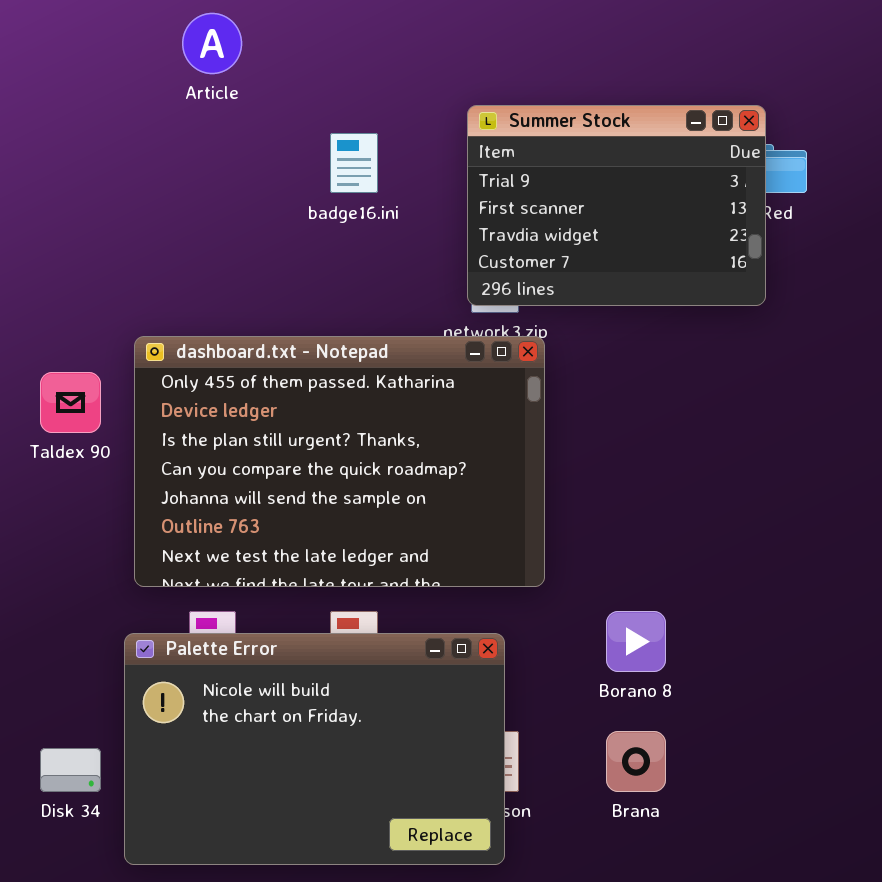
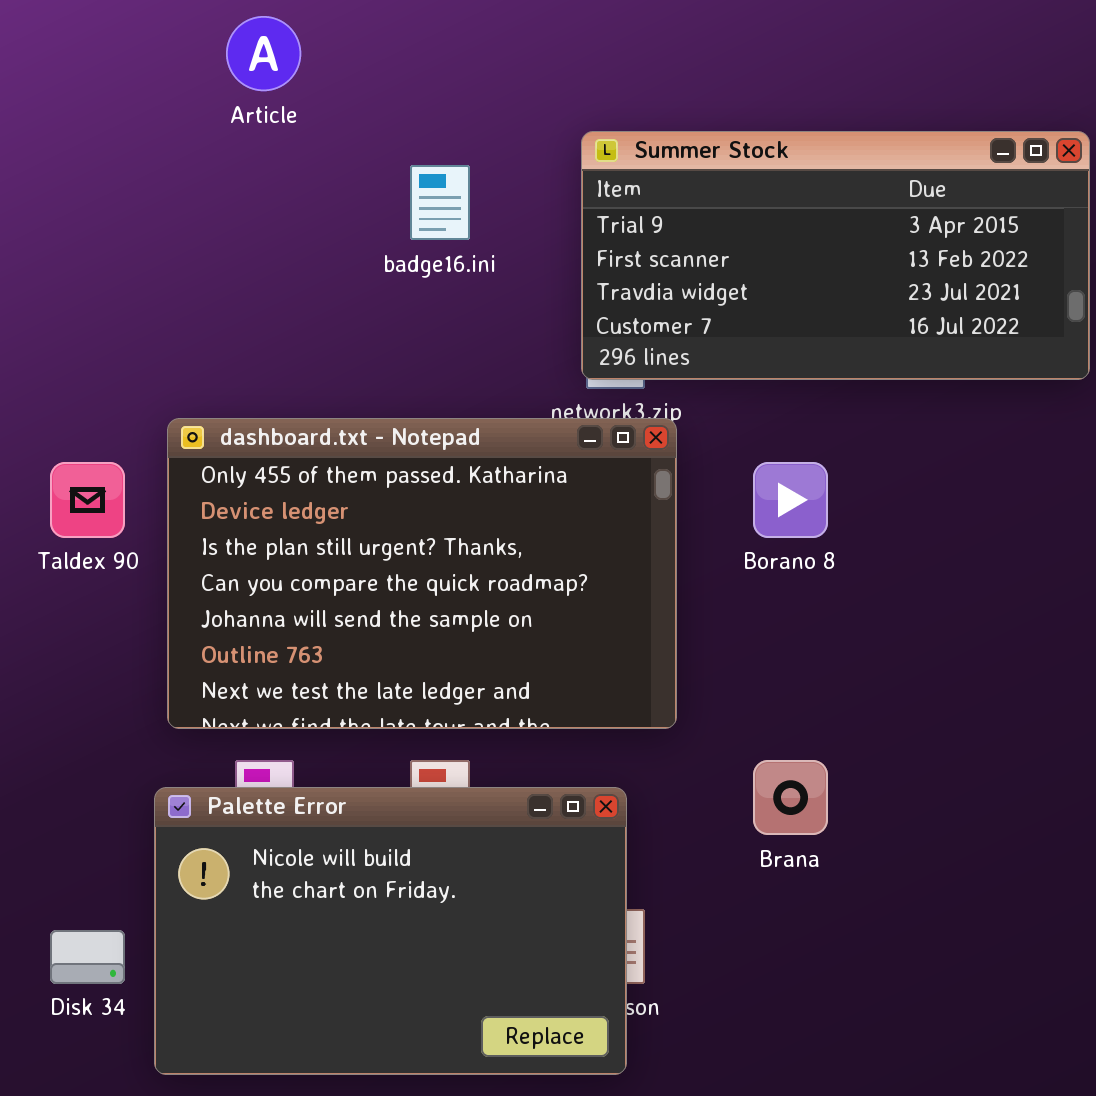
Summer Stock: [467,105,766,306] -> [581,131,1090,380], resized
Borano 8: [606,611,666,672] -> [753,462,828,538], moved
Brana: [606,731,666,792] -> [753,760,828,835], moved

